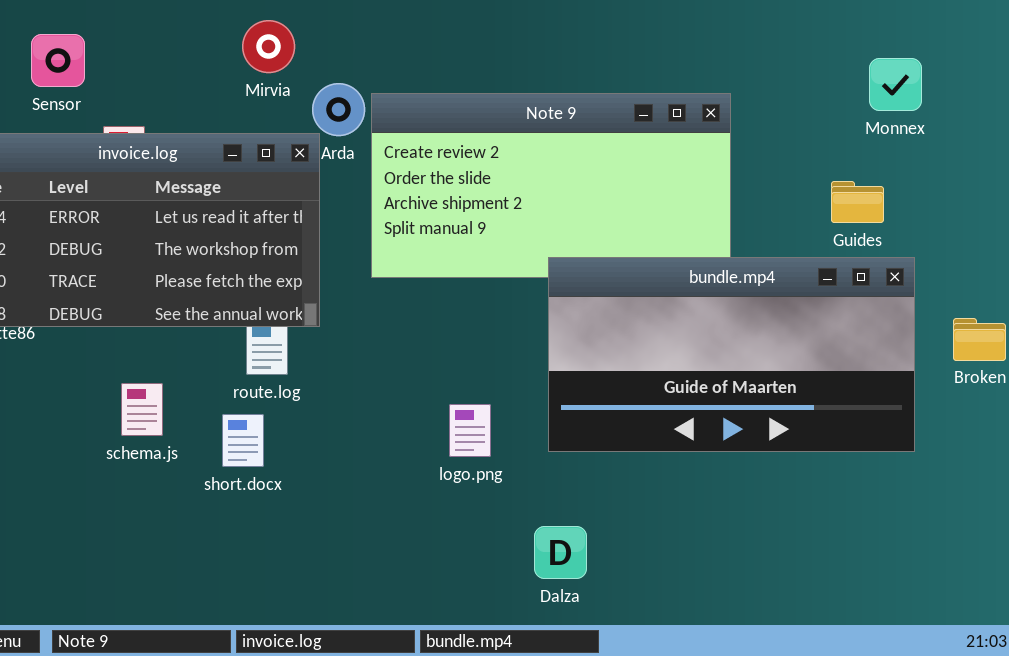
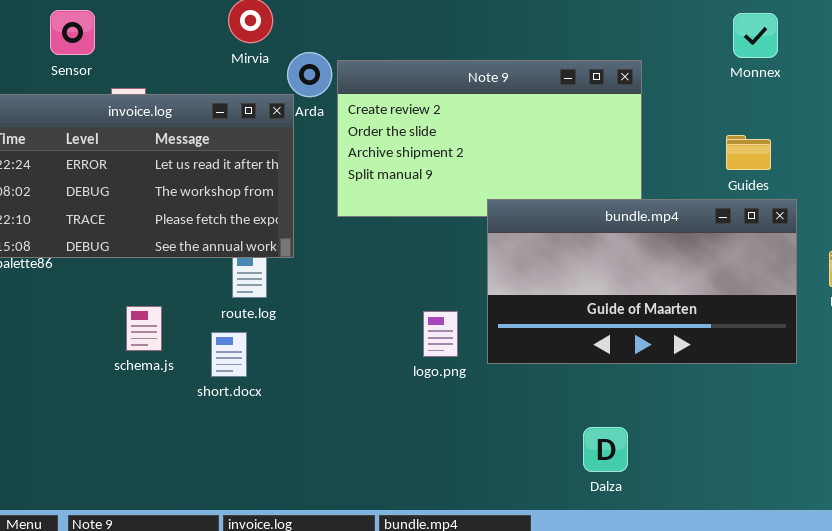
Monnex: [869,58,922,111] -> [733,13,778,58], moved
logo.png: [449,404,491,457] -> [423,311,458,357], moved
Dalza: [534,526,587,579] -> [583,427,628,472], moved

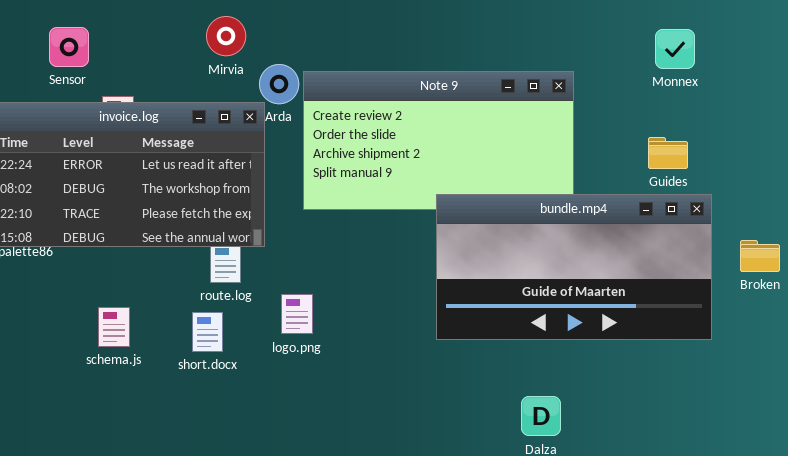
schema.js: [126,306,162,351] -> [98,307,130,347], moved
logo.png: [423,311,458,357] -> [281,294,313,334], moved

